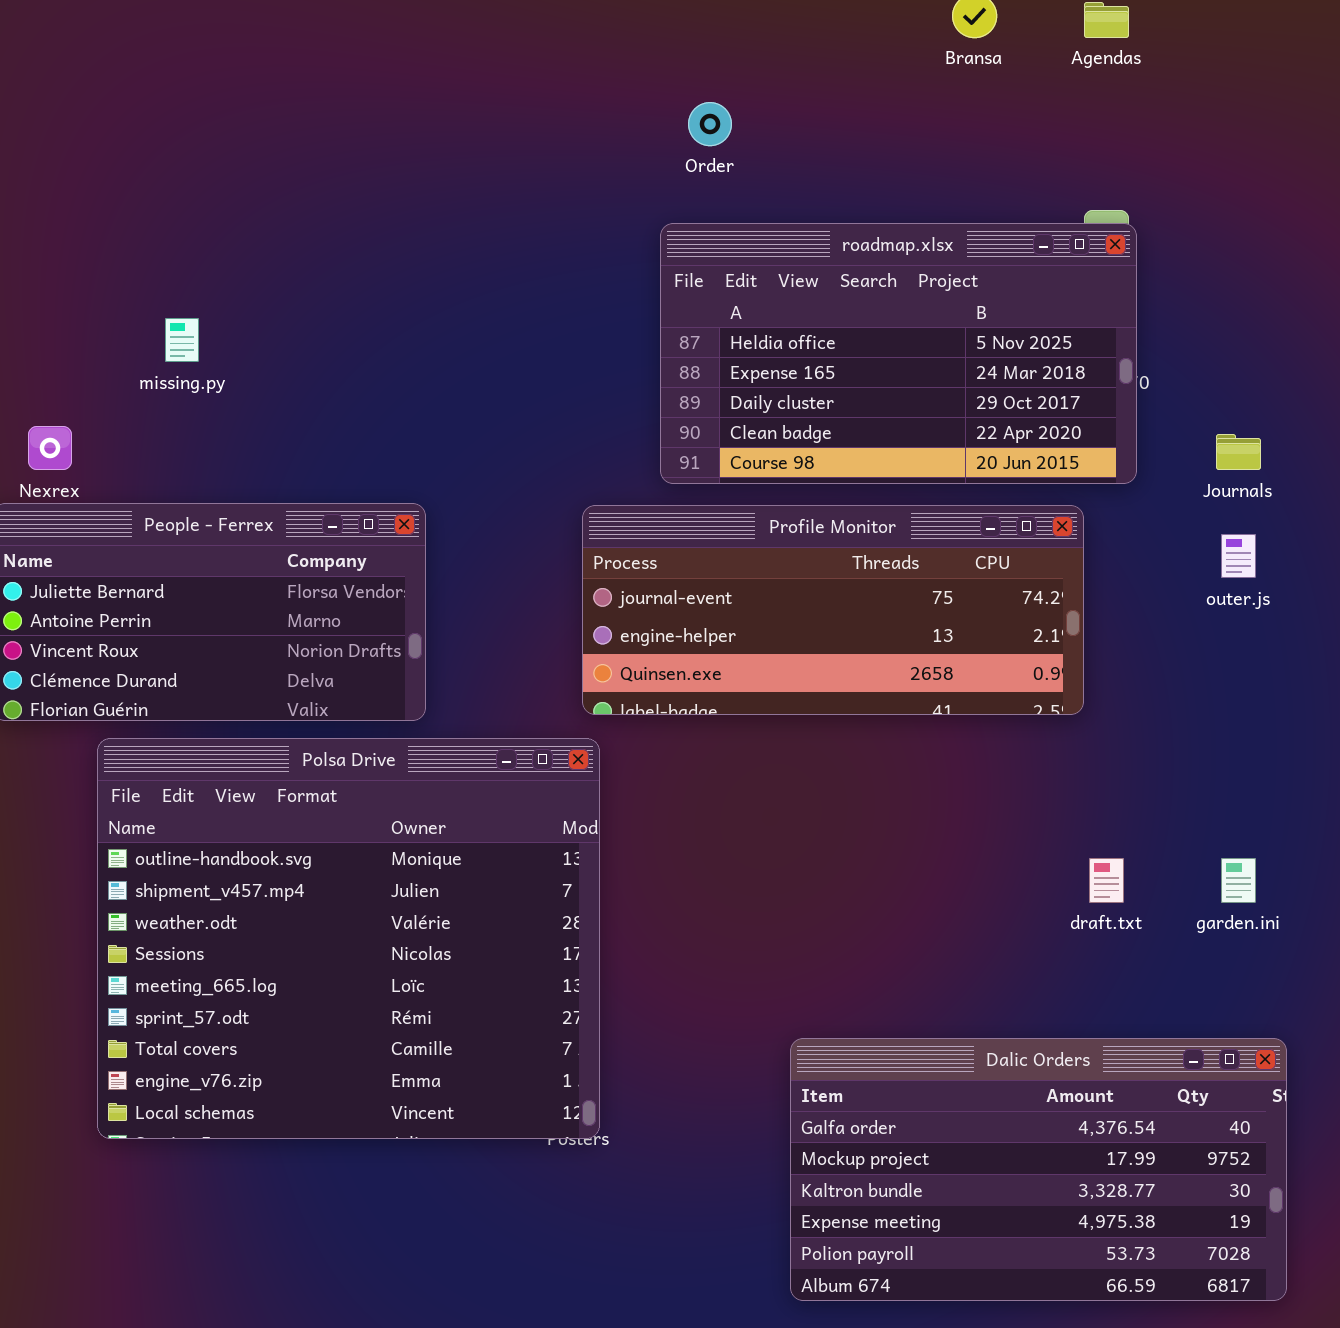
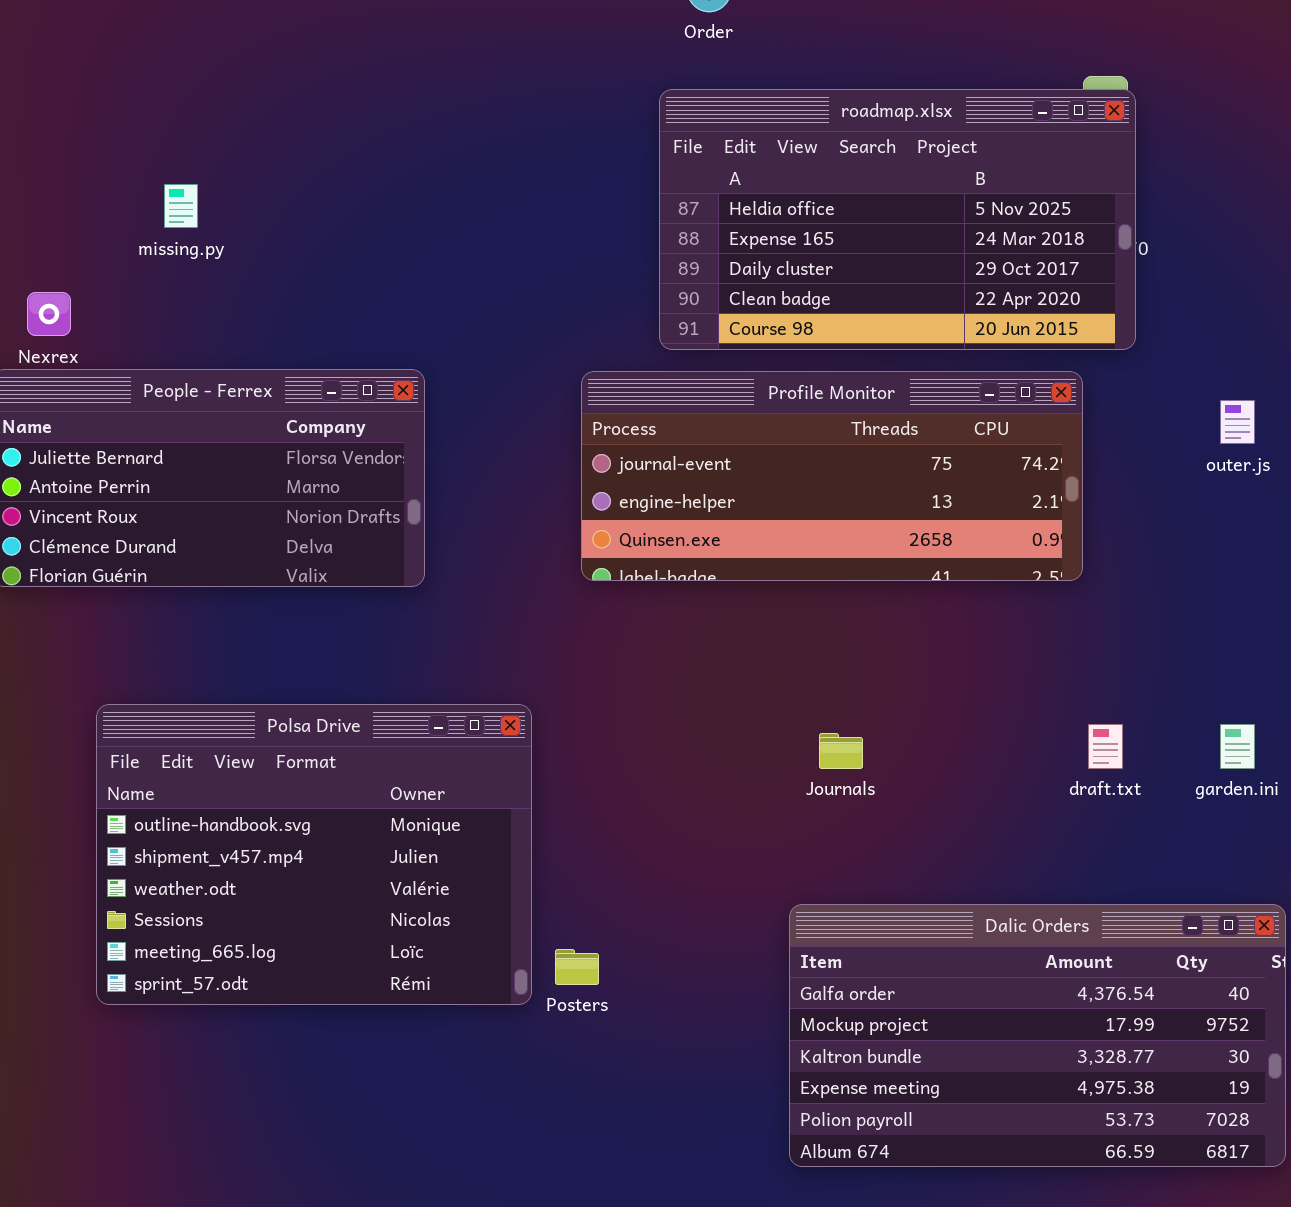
Journals: [1216,434,1261,470] -> [819,733,863,769], moved
Polsa Drive: [97,738,600,1139] -> [96,704,532,1005], resized

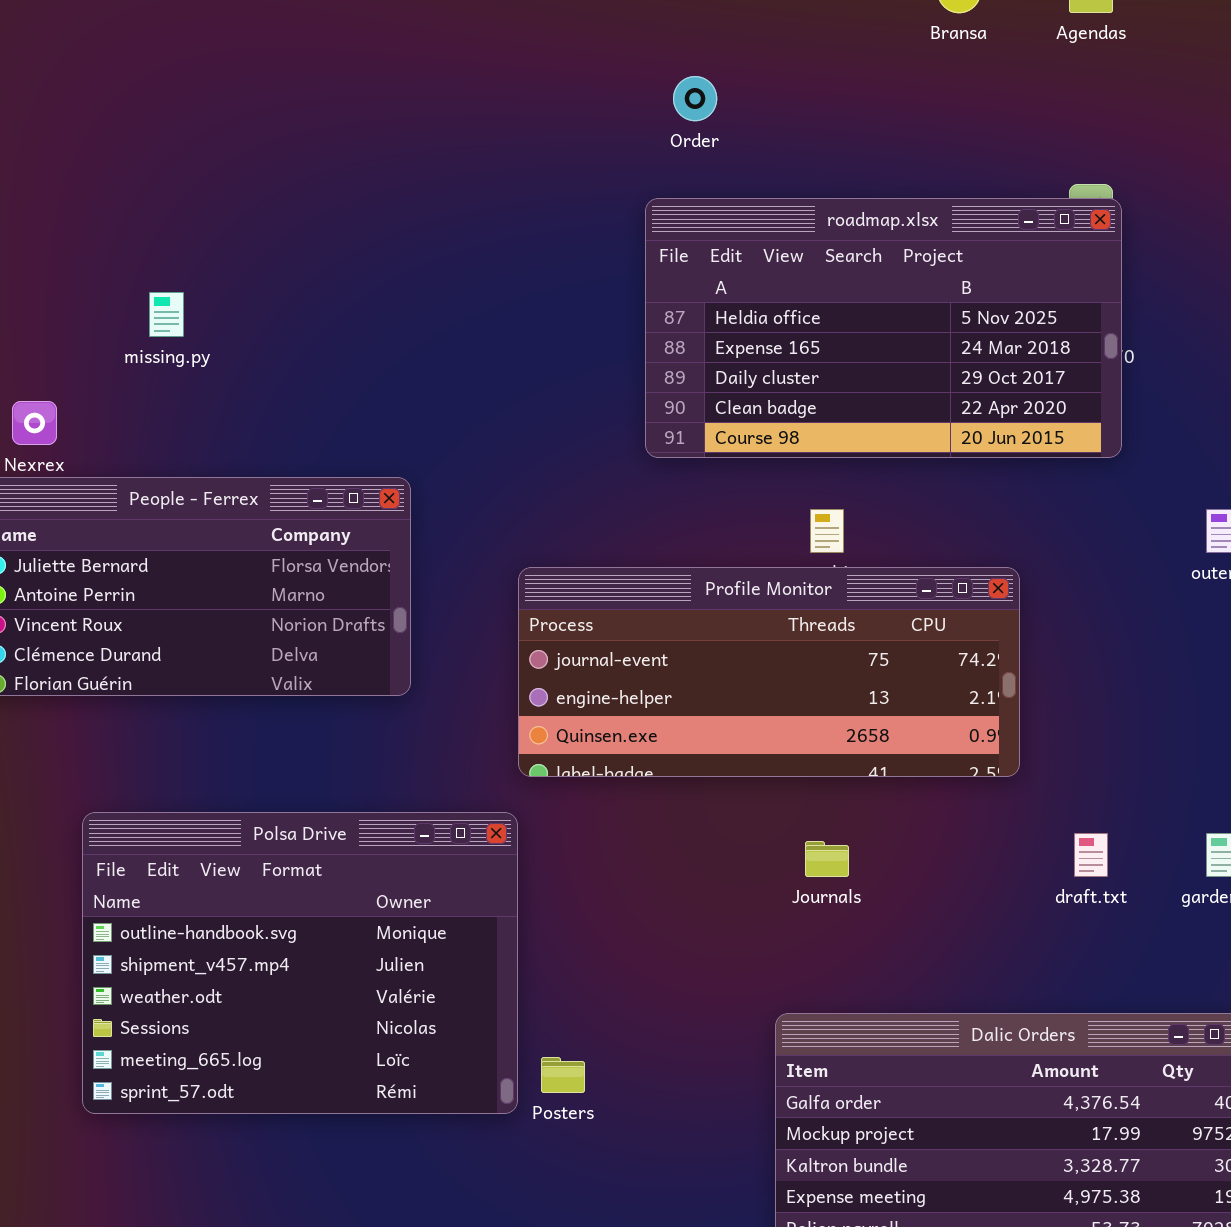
Profile Monitor: [581,371,1083,581] -> [518,567,1020,777], moved

